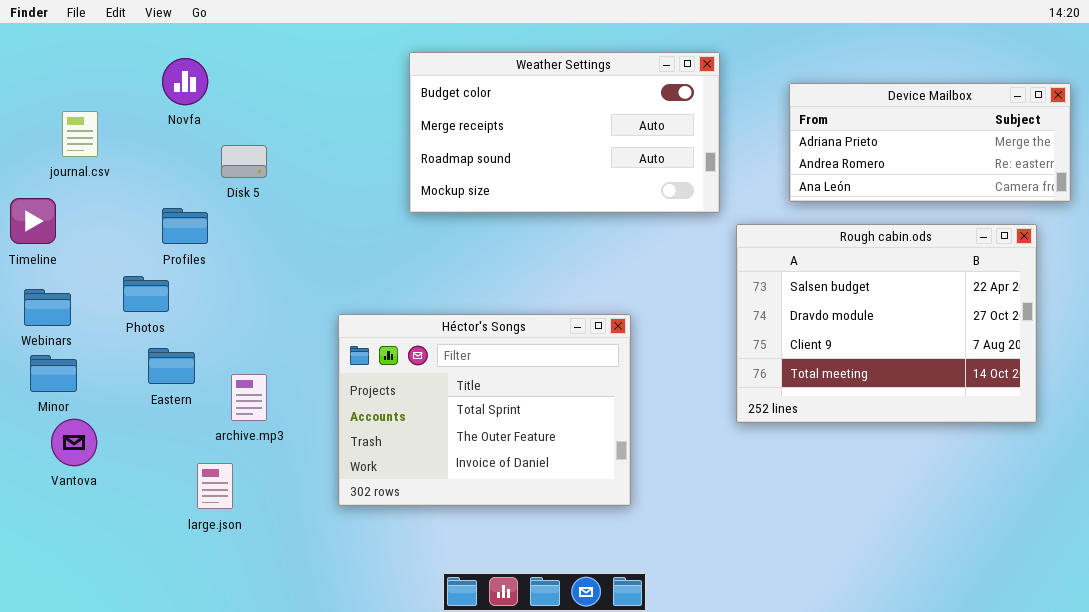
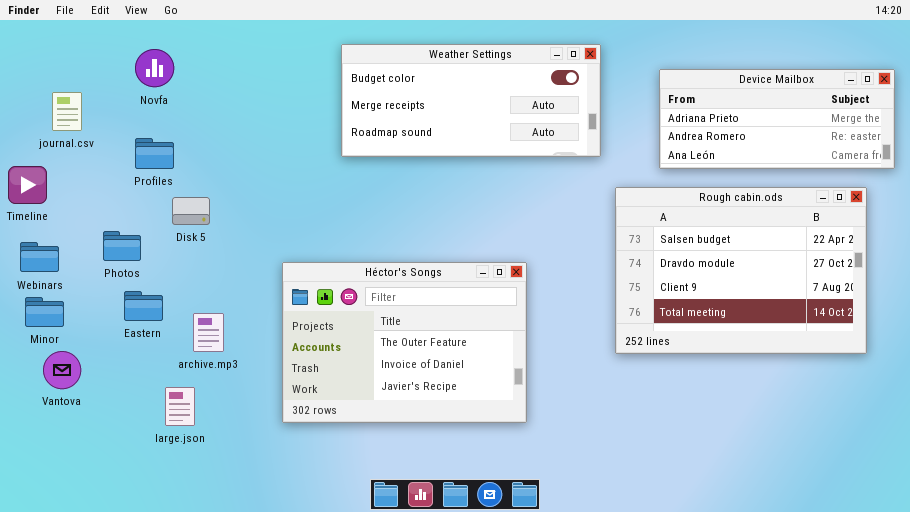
Weather Settings: [409,52,720,213] -> [341,44,601,157], resized
Disk 5: [221,145,267,178] -> [172,197,210,225], moved
Profiles: [162,208,208,244] -> [135,138,174,169], moved
Héctor's Songs: [338,314,631,506] -> [282,262,527,423], scrolled down 1 row

